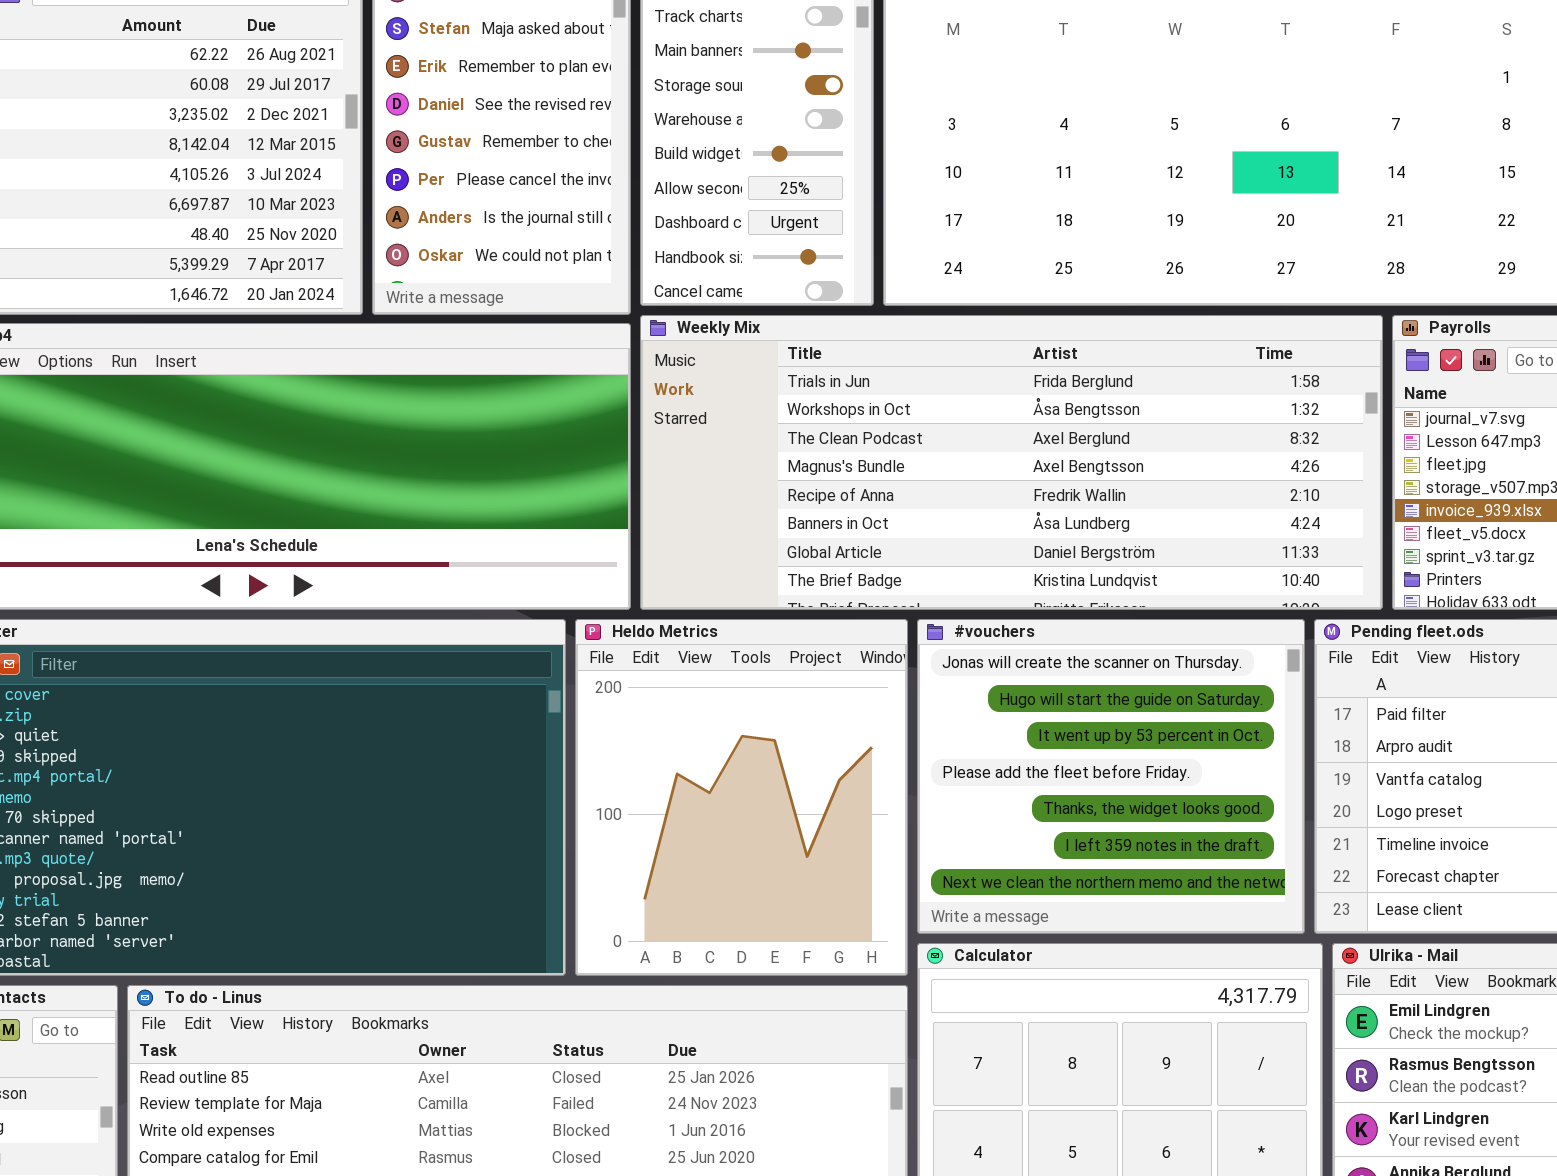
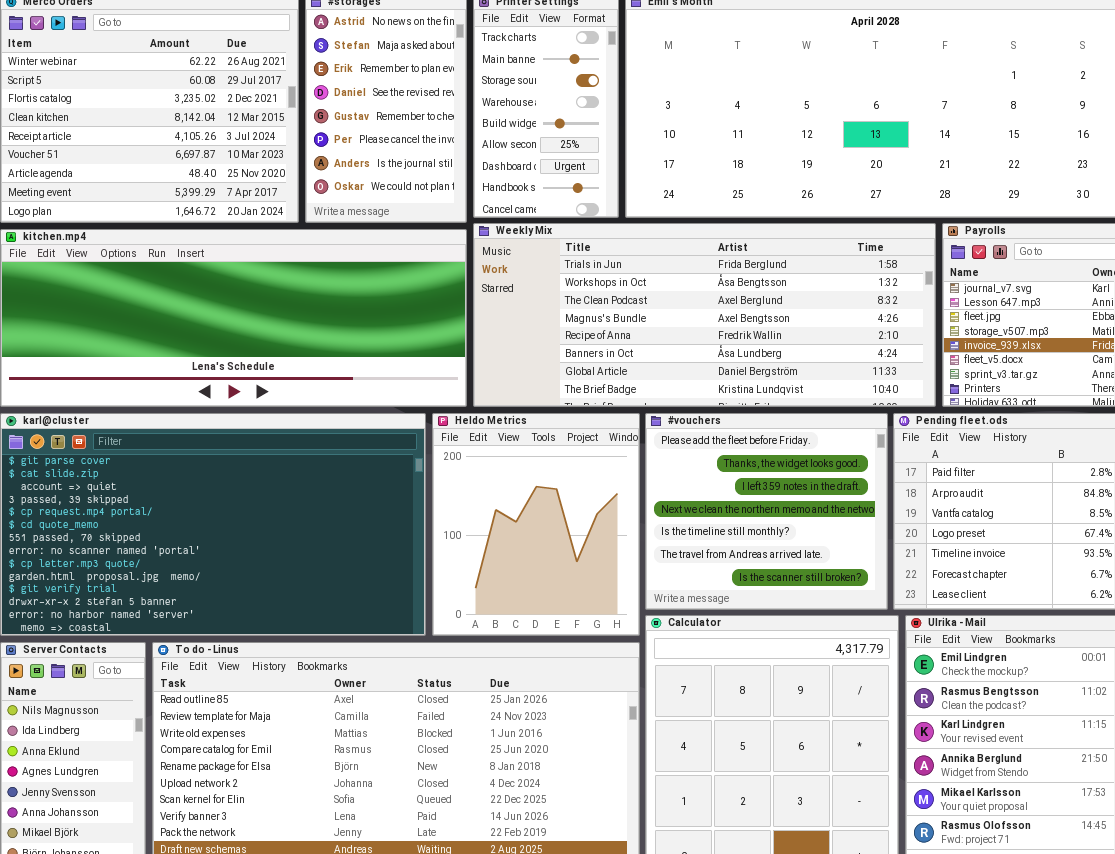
#vouchers: [917,619,1305,934] -> [645,413,888,610], scrolled down 3 rows

